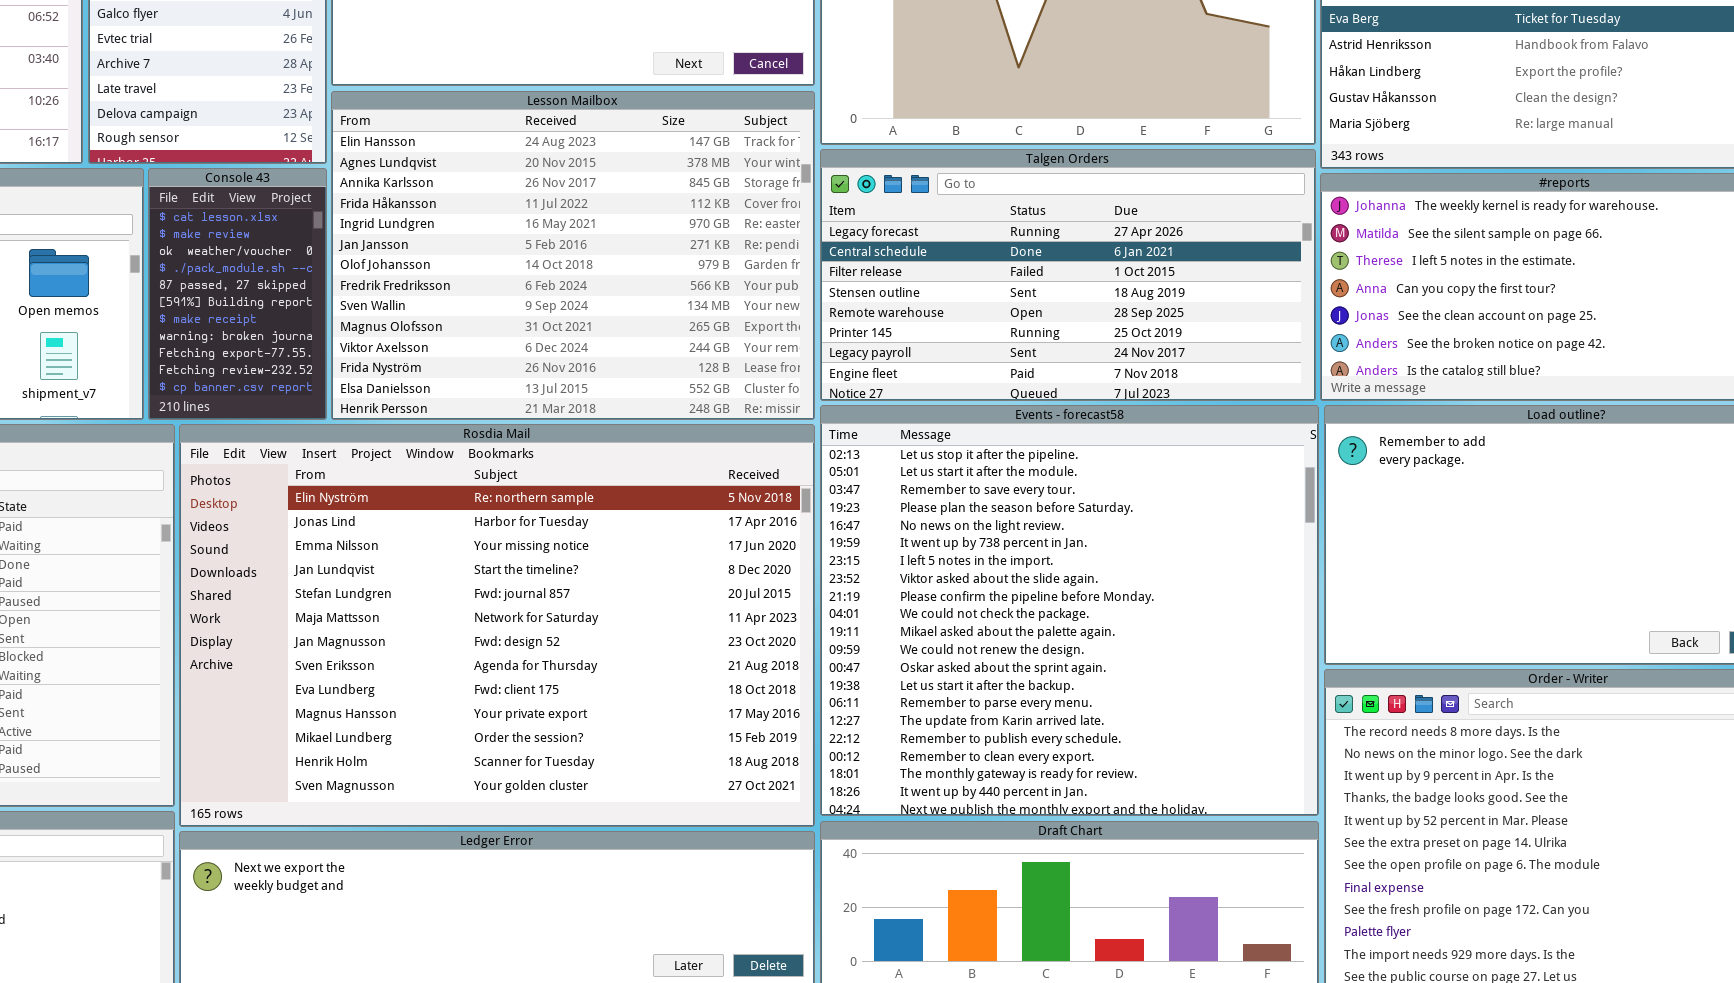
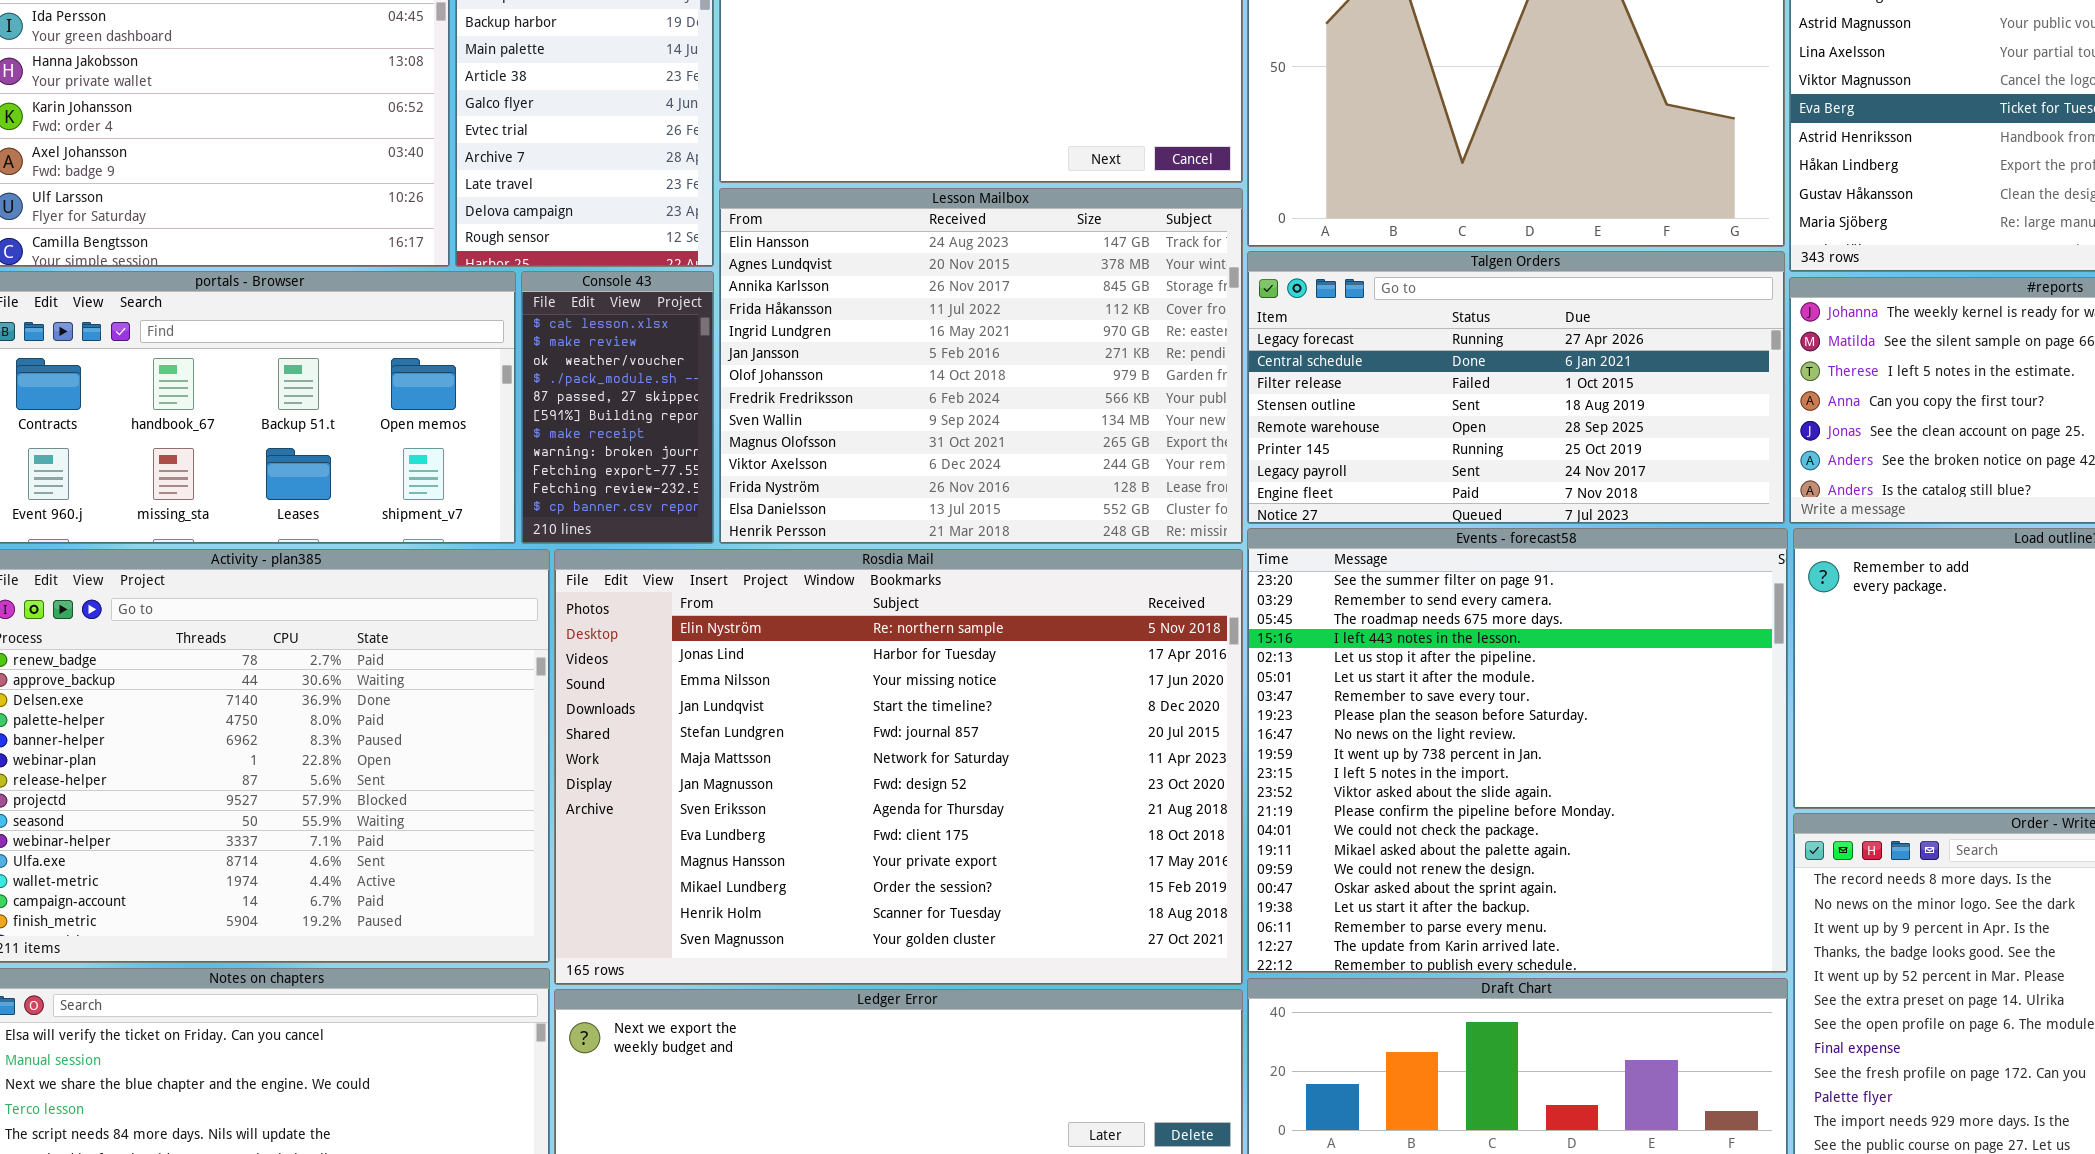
Events - forecast58: [820,405,1319,816] -> [1247,528,1788,973], scrolled up 4 rows

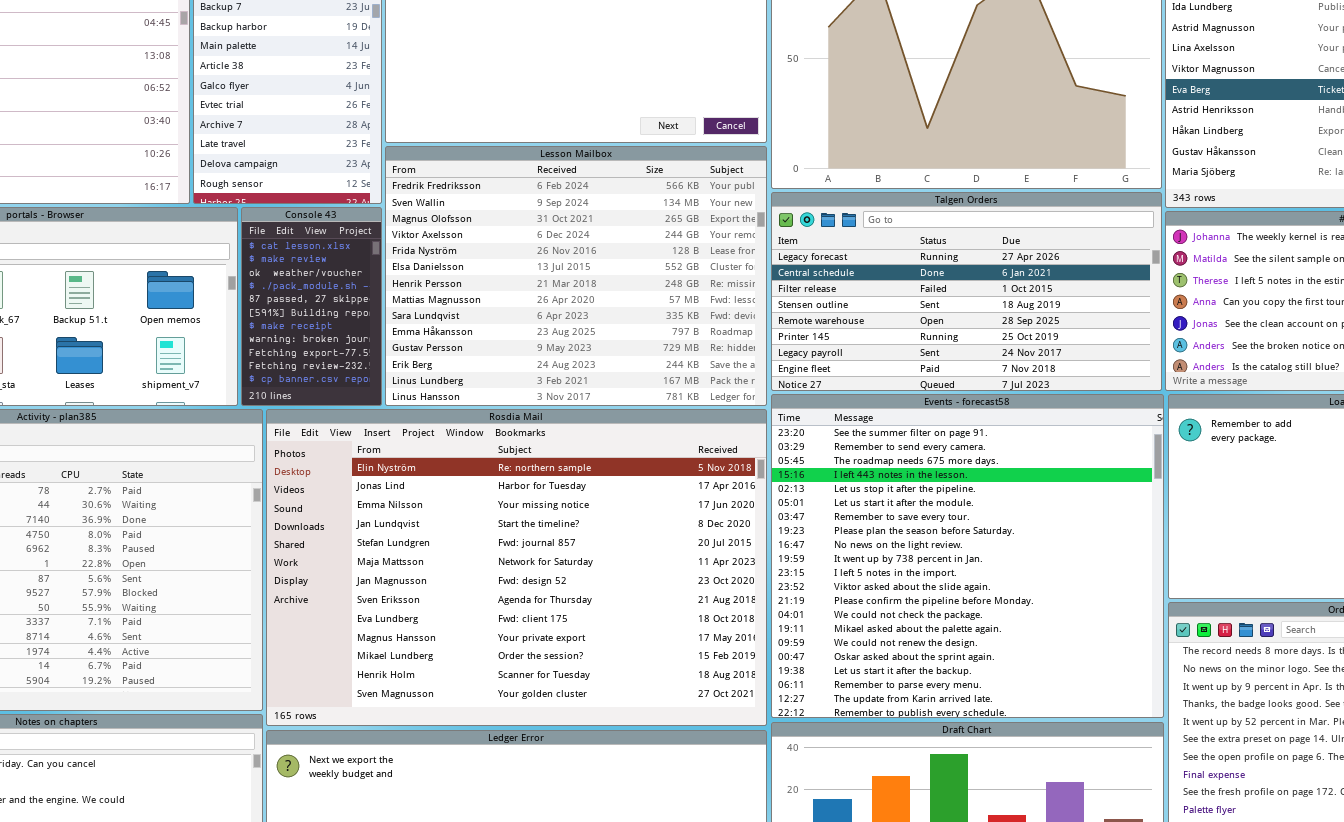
Lesson Mailbox: [719,188,1243,544] -> [385,146,767,406], scrolled down 7 rows

